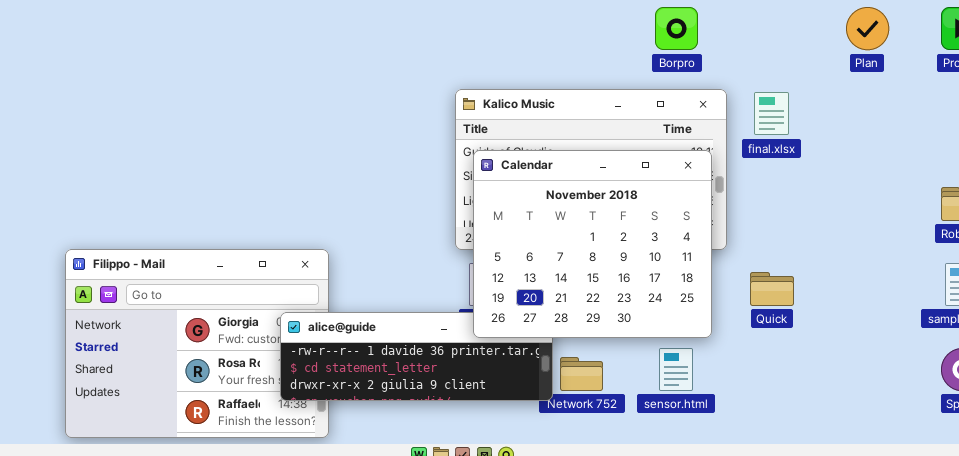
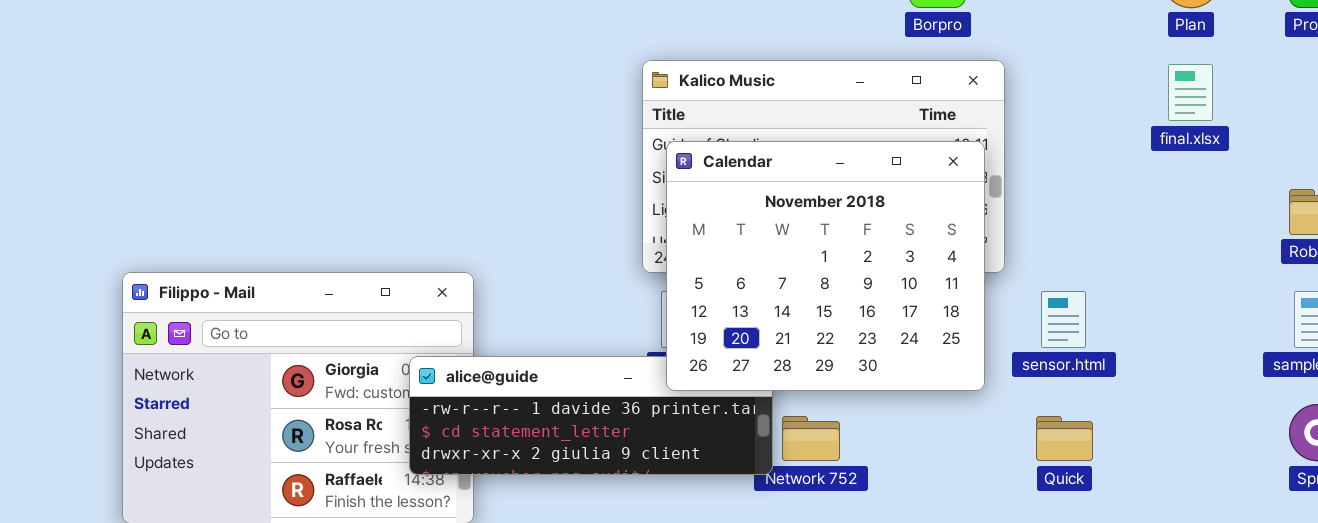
final.xlsx: [754,92,789,135] -> [1168,64,1213,121], moved
Quick: [750,272,794,306] -> [1036,416,1093,461], moved
sensor.html: [659,348,693,391] -> [1041,291,1086,348], moved

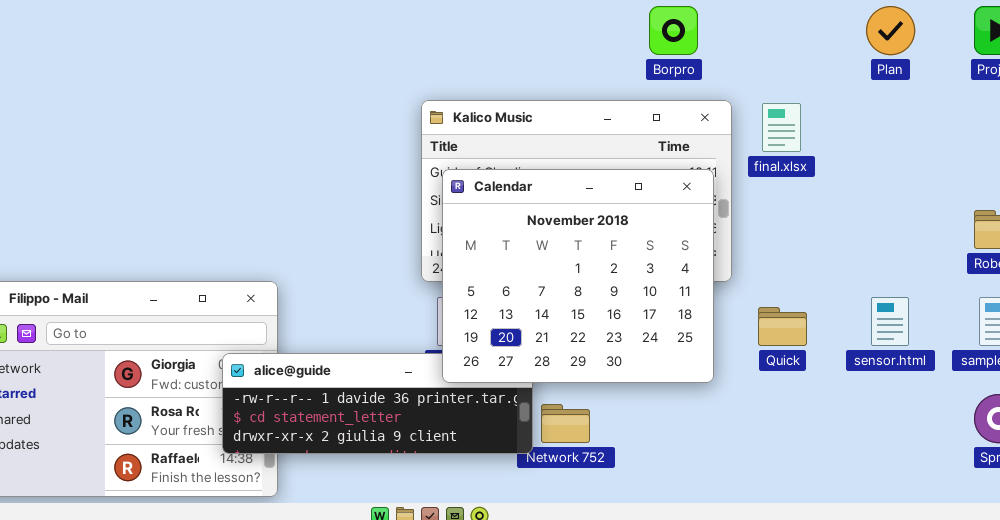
final.xlsx: [1168,64,1213,121] -> [762,103,801,152], moved
sensor.html: [1041,291,1086,348] -> [871,297,909,346], moved
Quick: [1036,416,1093,461] -> [758,307,807,346], moved

